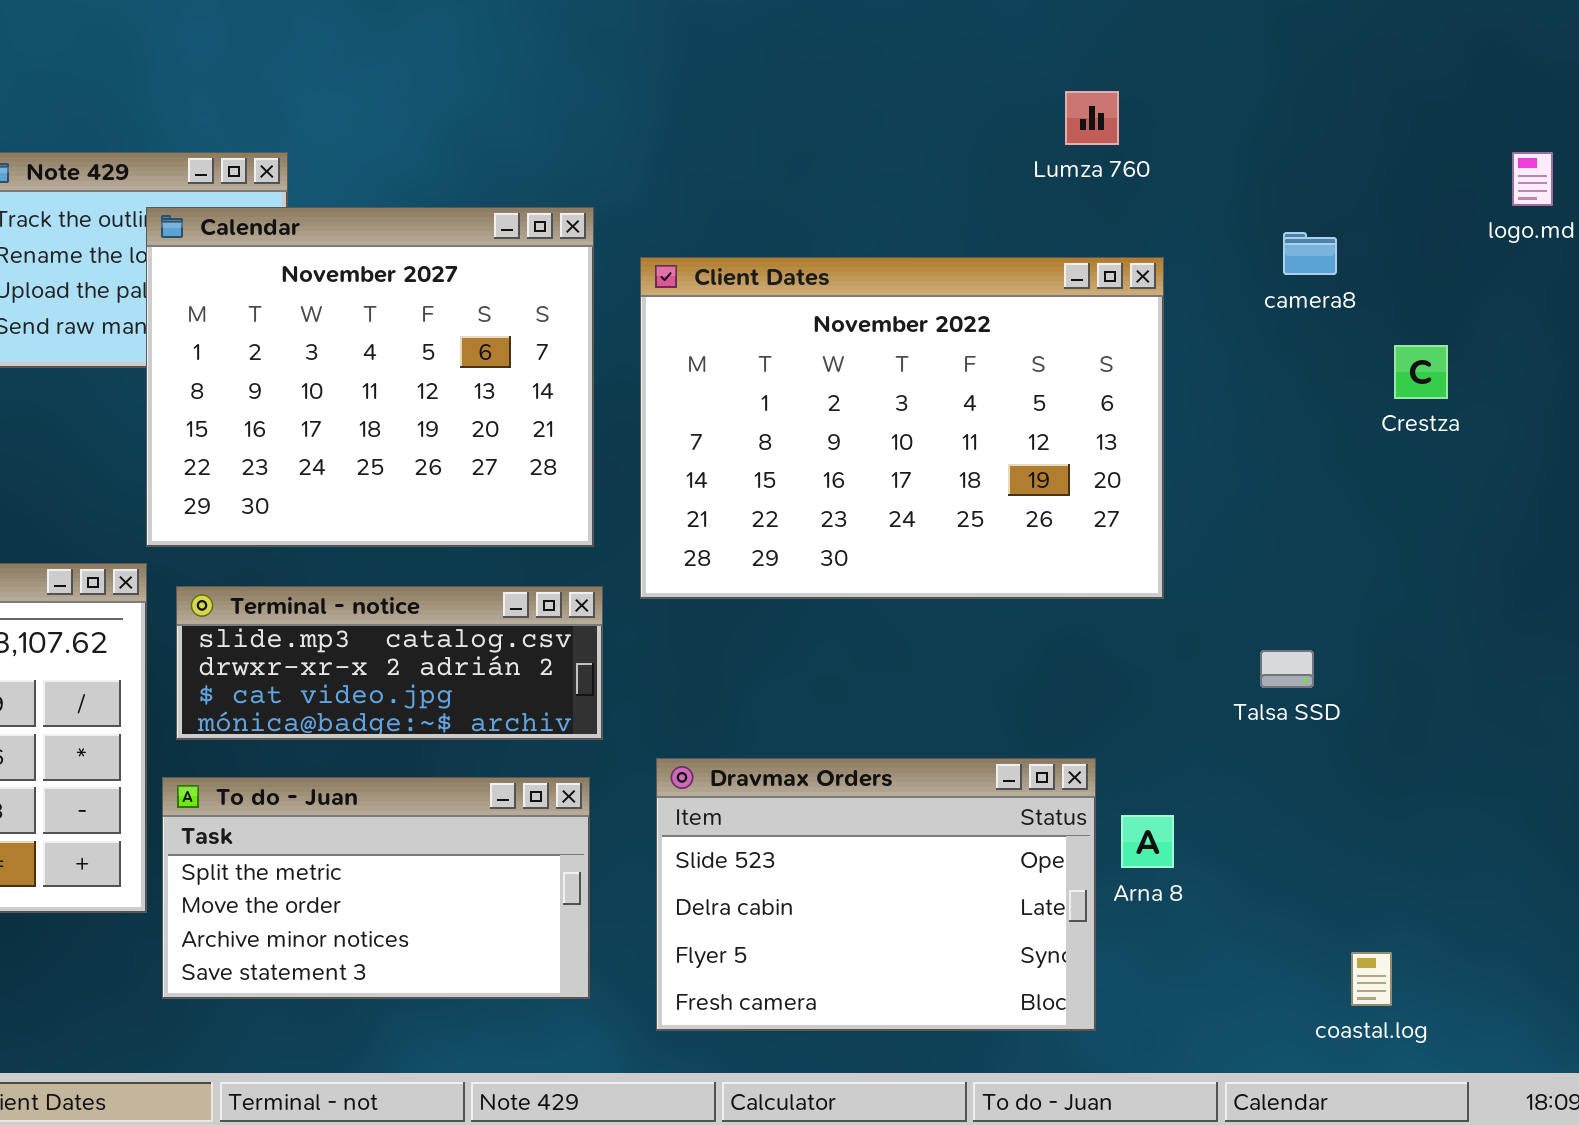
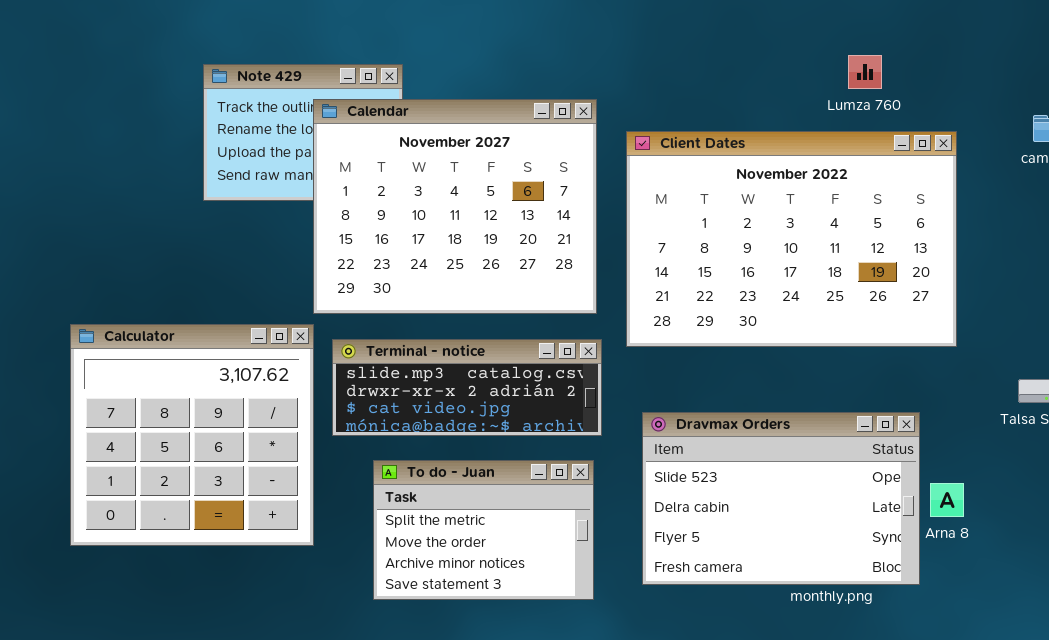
Lumza 760: [1065,91,1119,145] -> [848,55,882,89], moved
Dravmax Orders: [656,758,1096,1031] -> [642,412,920,585], moved
To do - Juan: [162,777,590,999] -> [373,460,594,600], resized

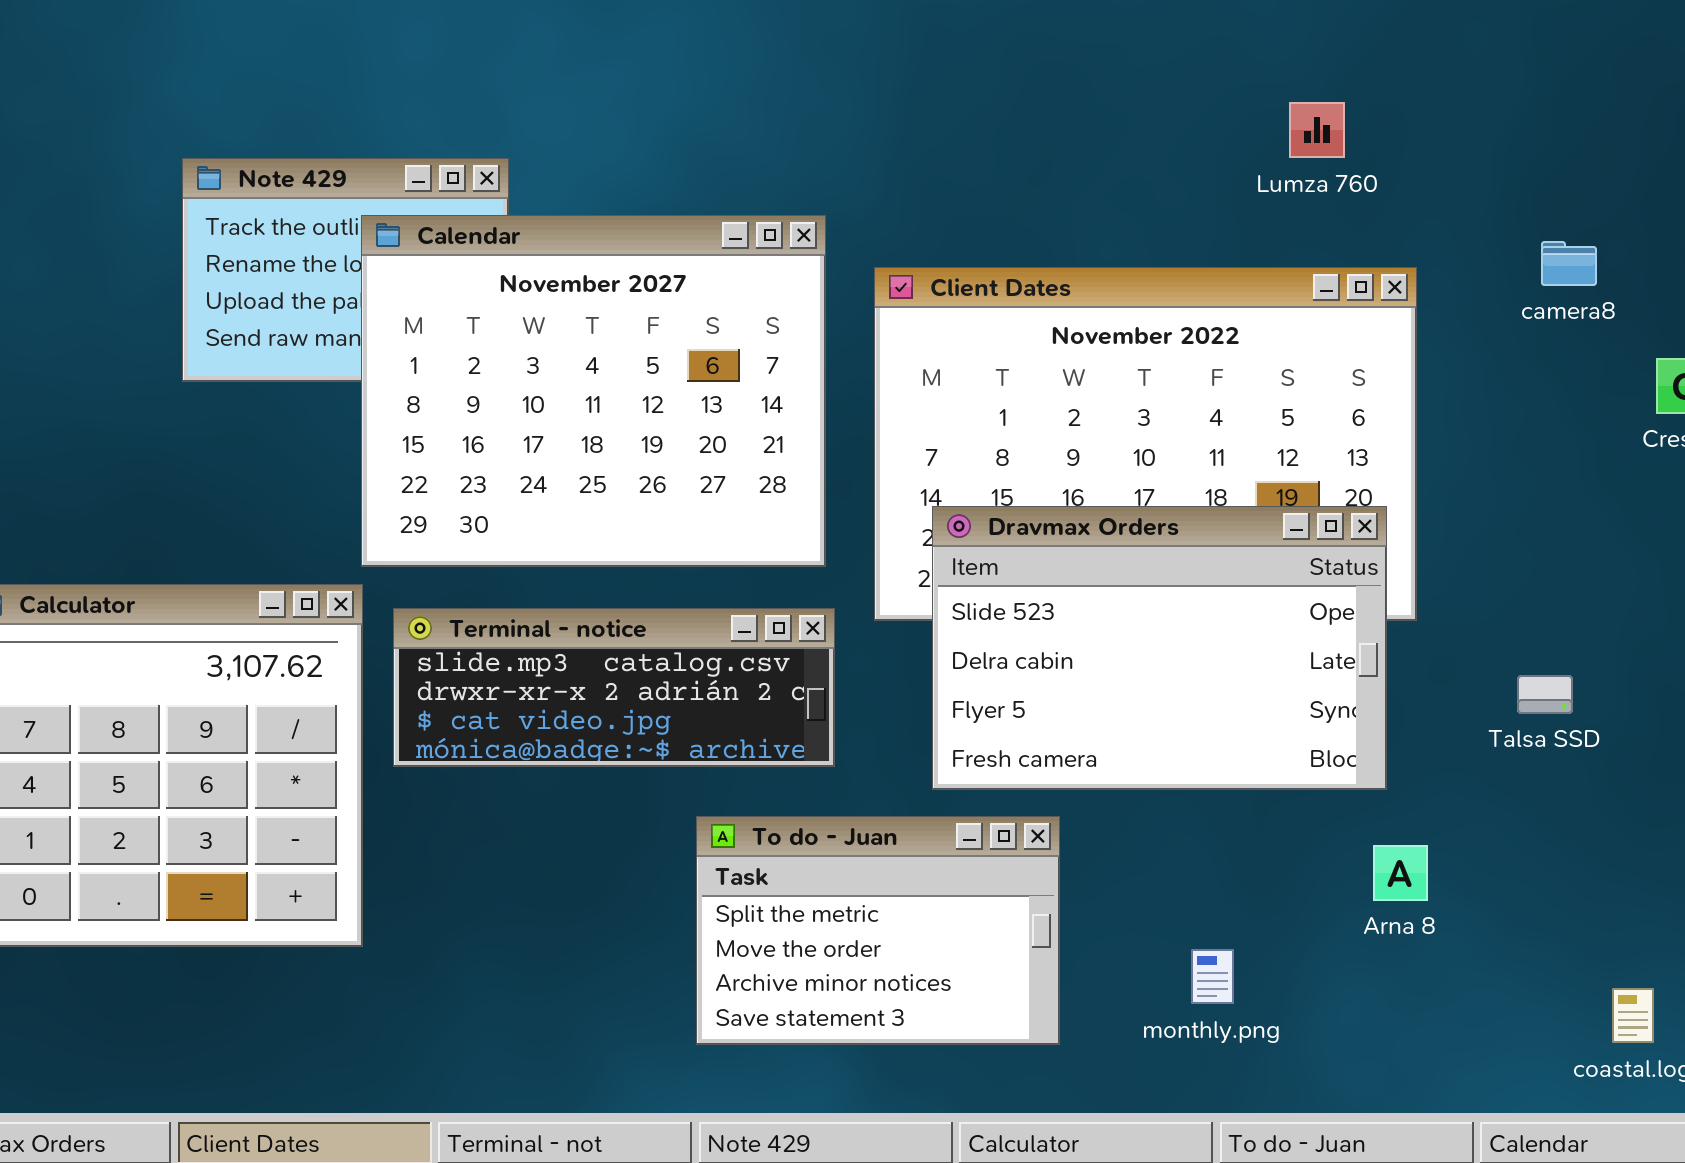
Lumza 760: [848,55,882,89] -> [1289,102,1345,158], moved
Dravmax Orders: [642,412,920,585] -> [932,506,1387,790], moved
To do - Juan: [373,460,594,600] -> [696,816,1060,1045], moved

